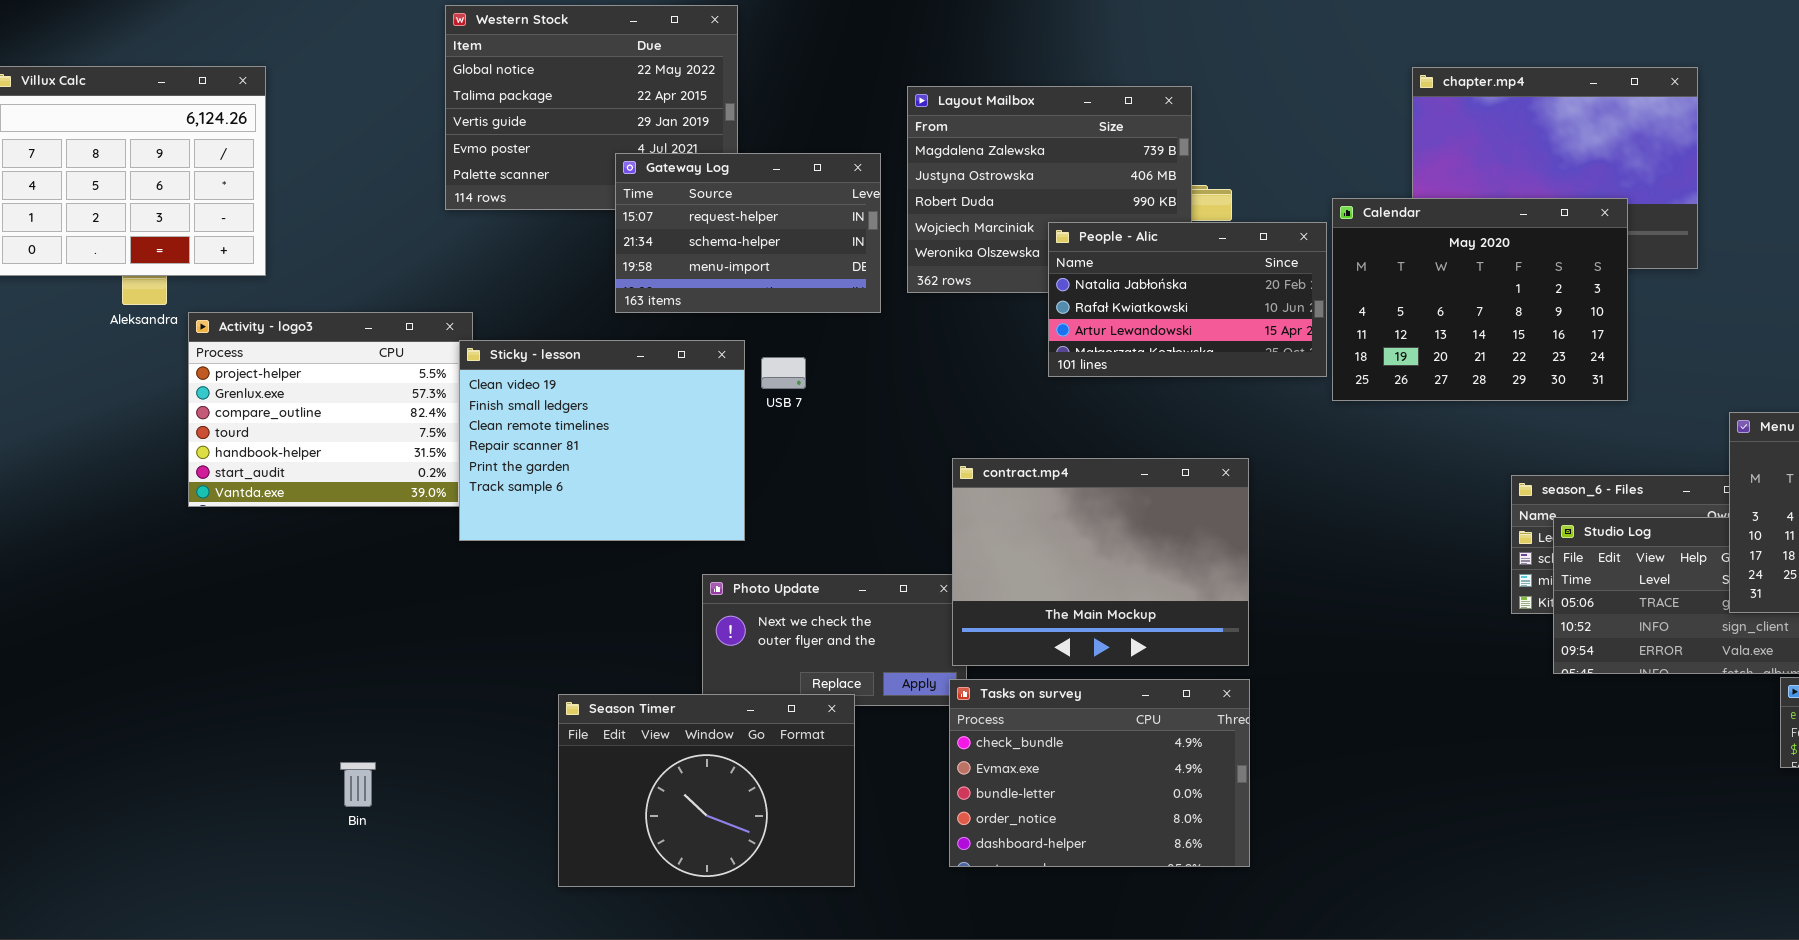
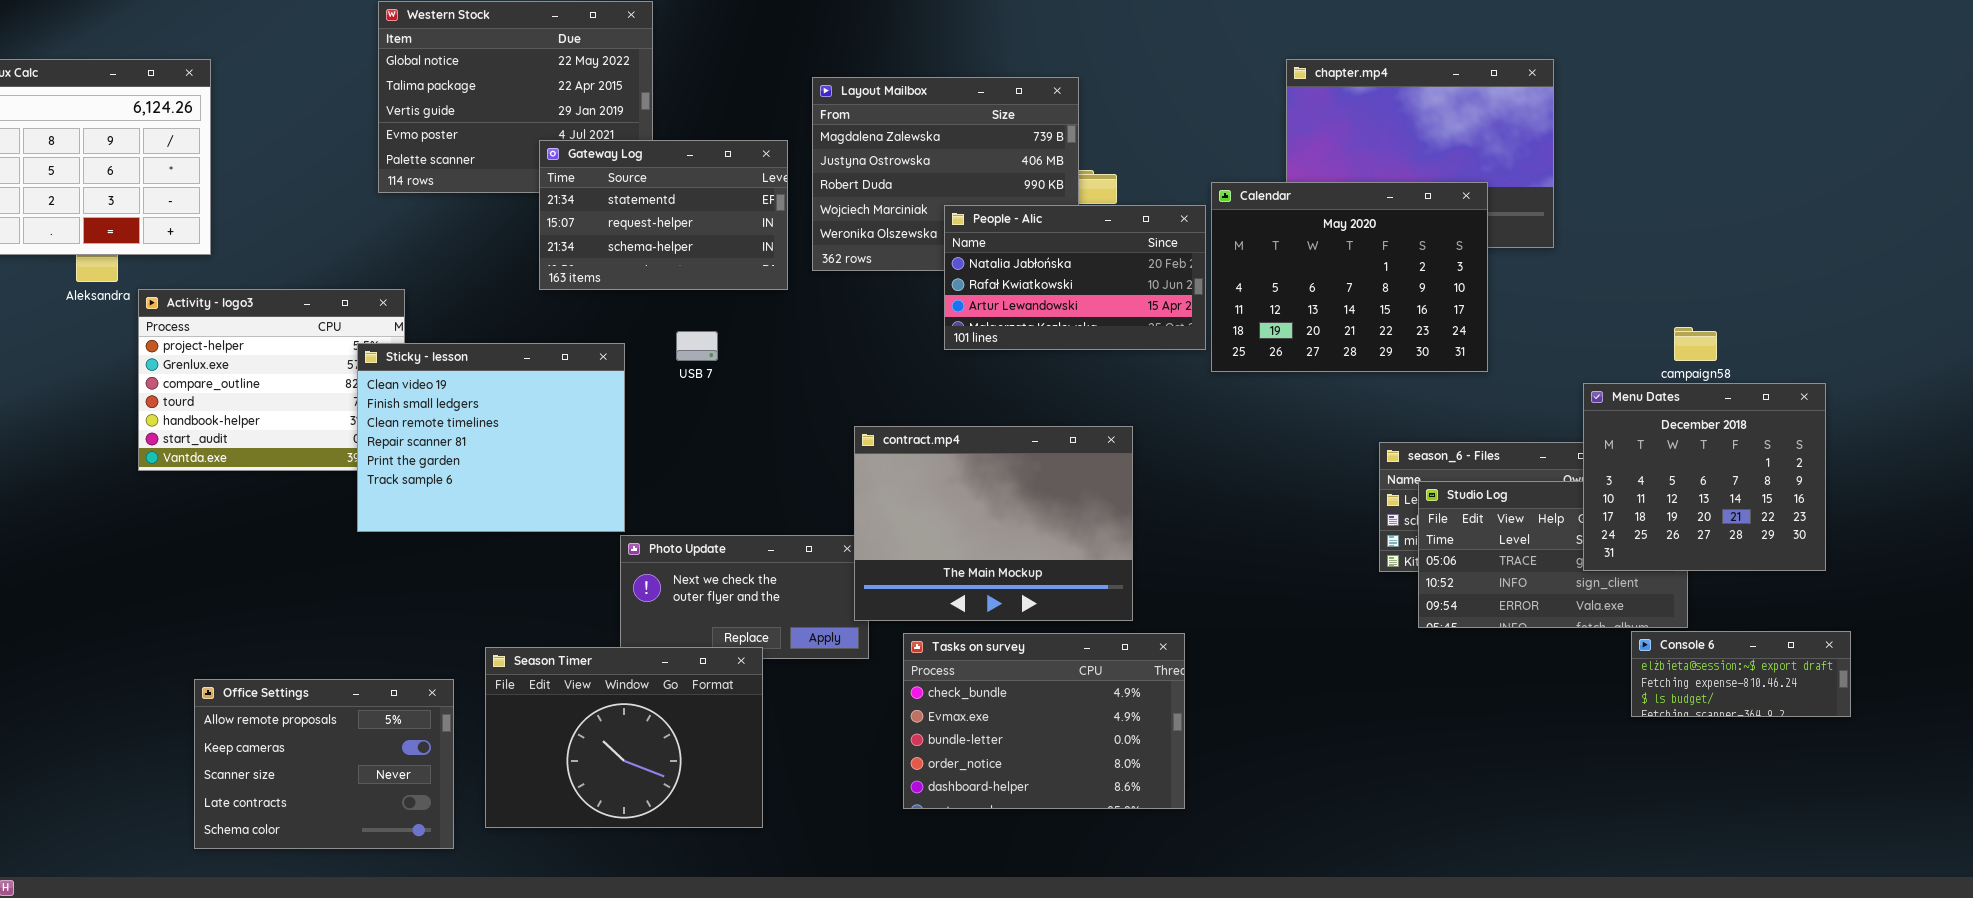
Gateway Log: [615,153,881,313] -> [539,140,788,290], scrolled up 1 row
Sticky - lesson: [459,340,745,541] -> [357,343,625,532], moved
Tasks on survey: [949,679,1250,867] -> [903,633,1185,809], moved
Office Settings: none -> [194,679,454,849], opened

